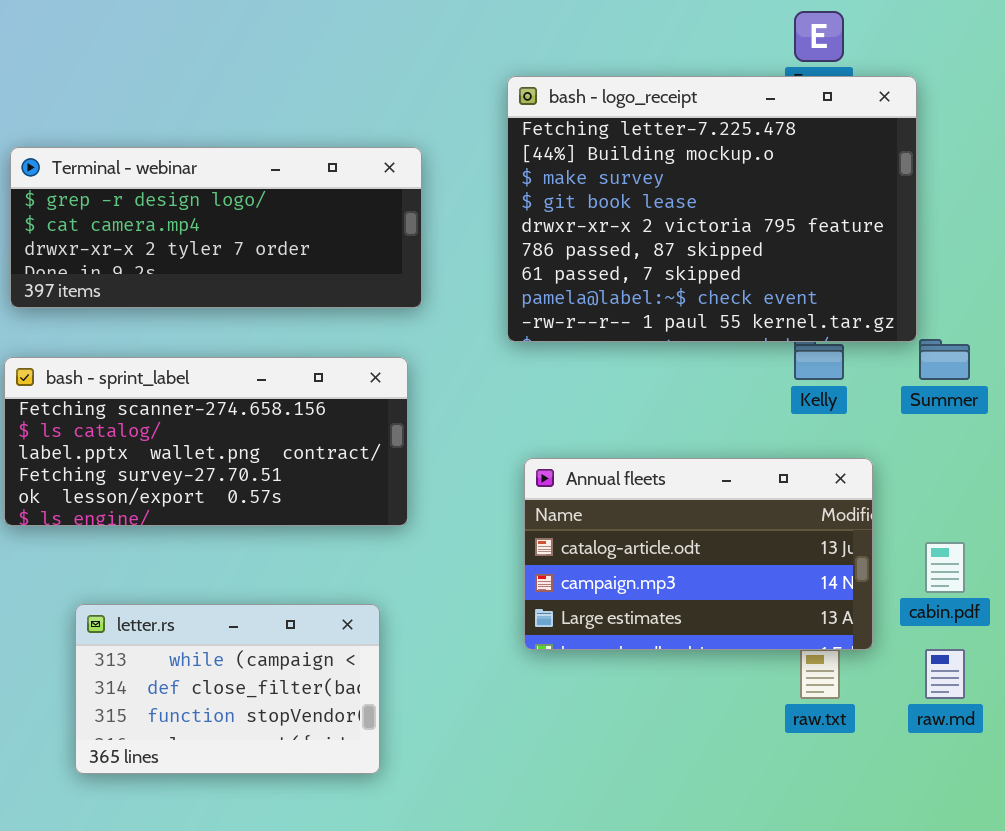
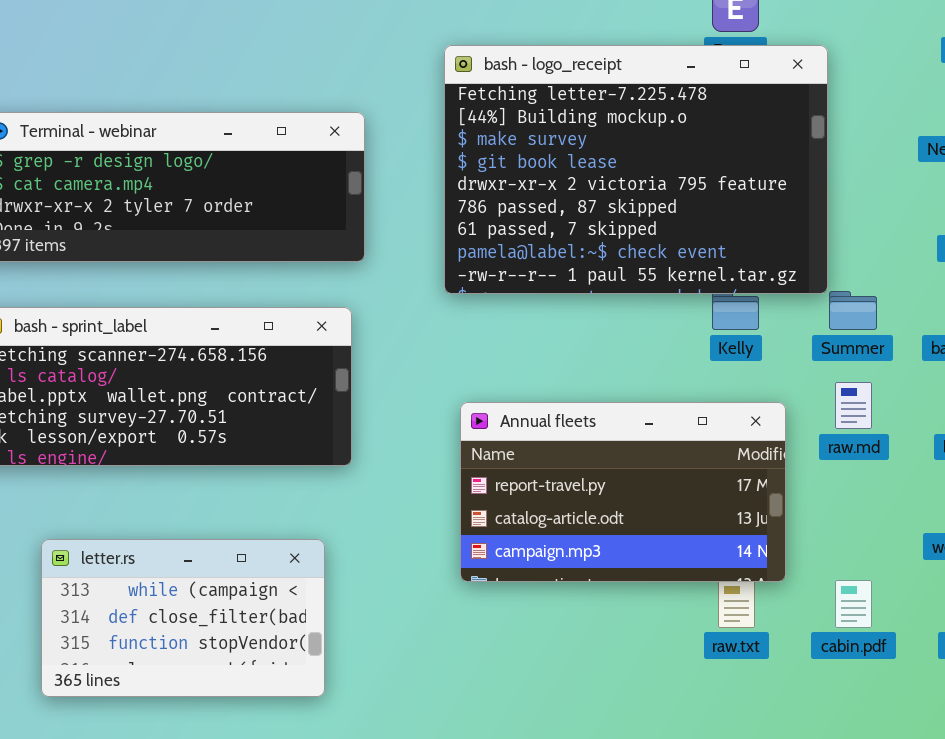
Annual fleets: [524,458,873,650] -> [460,402,786,582], scrolled up 1 row
cabin.pdf: [925,542,965,593] -> [835,580,872,628], moved
raw.md: [925,649,965,699] -> [835,382,872,429], moved

